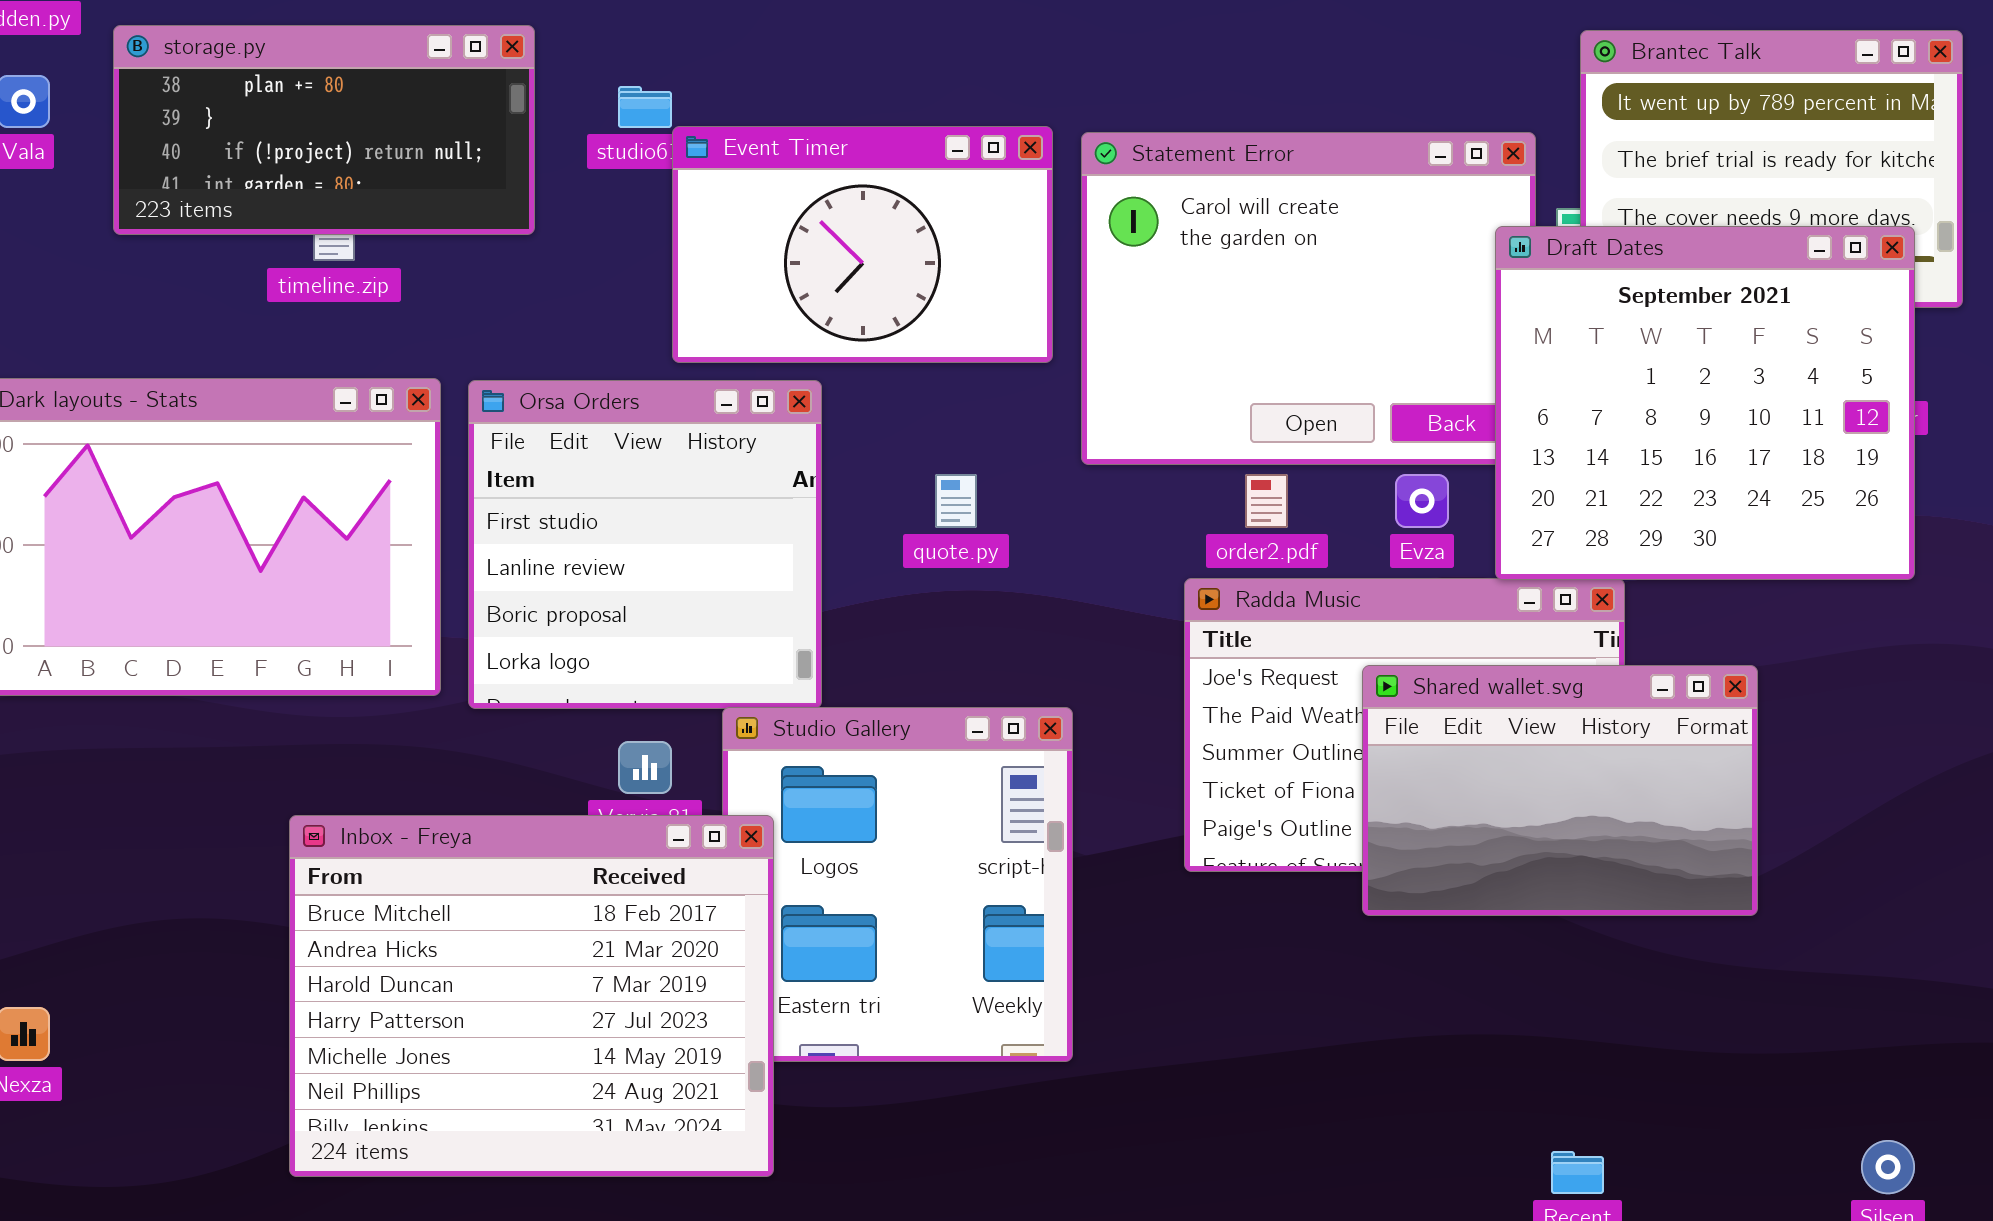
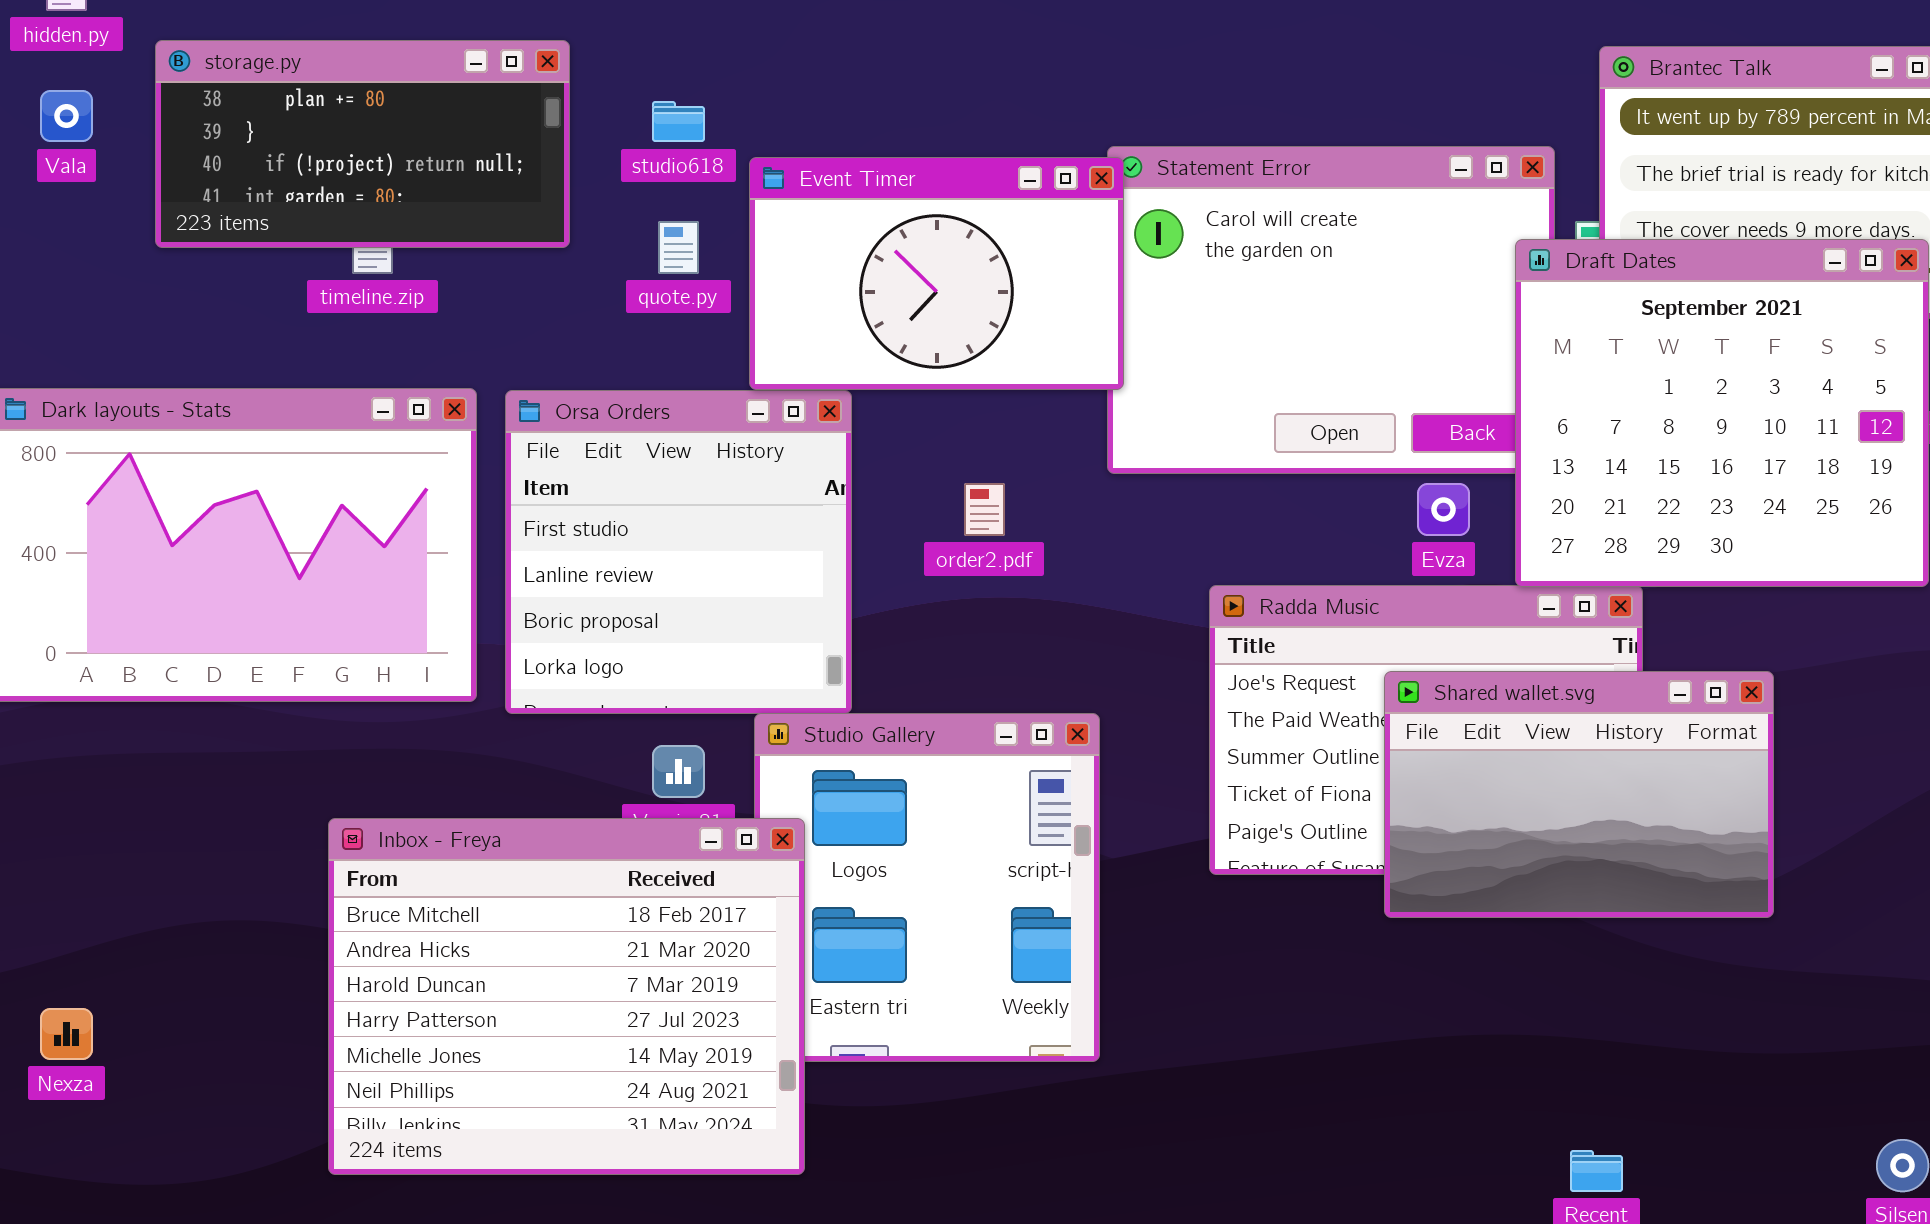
Event Timer: [672,126,1053,363] -> [749,157,1124,390], moved
quote.py: [935,474,977,528] -> [658,221,699,274], moved
order2.pdf: [1245,474,1288,528] -> [964,483,1005,536], moved

